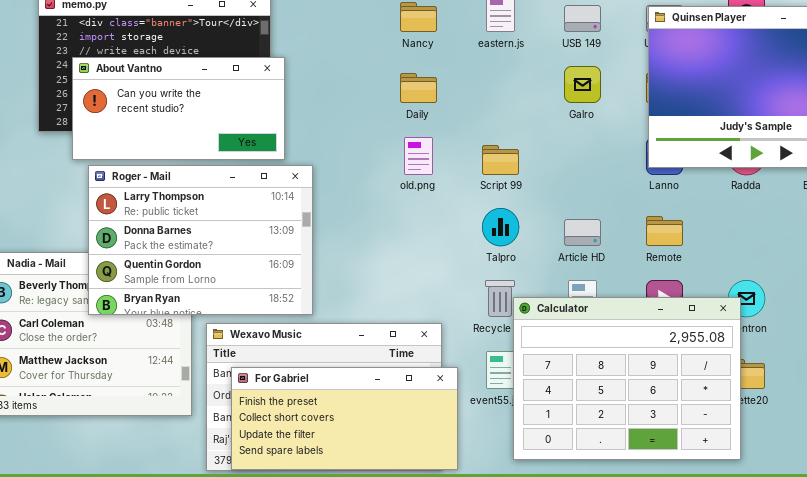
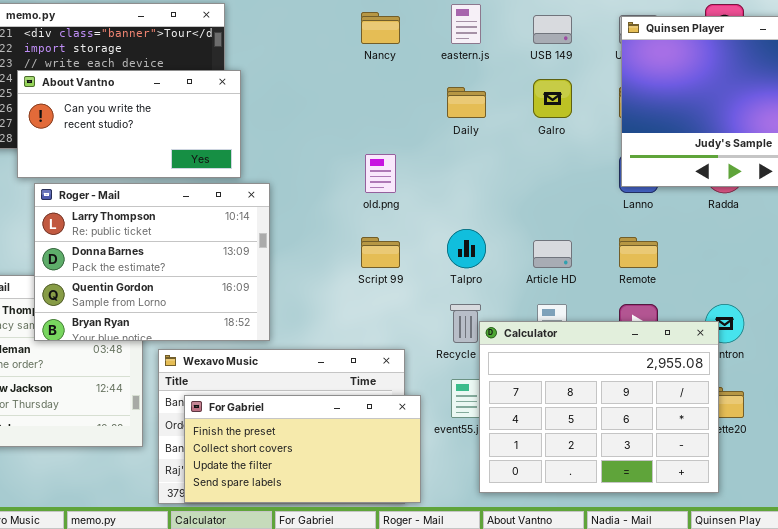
Daily: [400,73,437,103] -> [447,87,486,118], moved
Script 99: [482,145,519,175] -> [361,237,400,268], moved

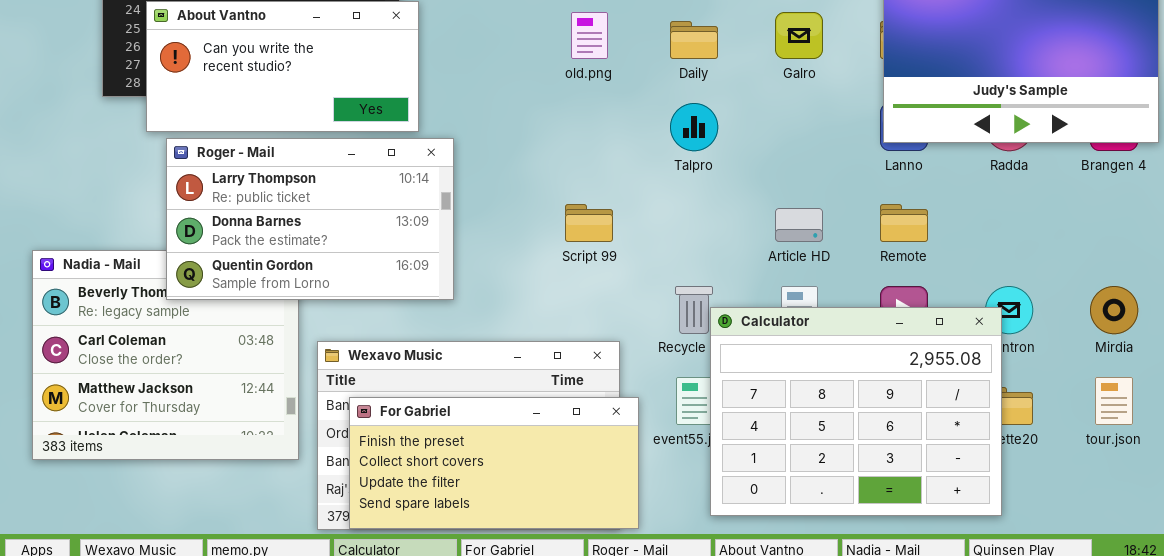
old.png: [365,154,396,193] -> [571,12,608,59], moved
Roger - Mail: [34,183,270,341] -> [166,138,454,300], resized
Talpro: [447,229,486,268] -> [670,103,718,151], moved

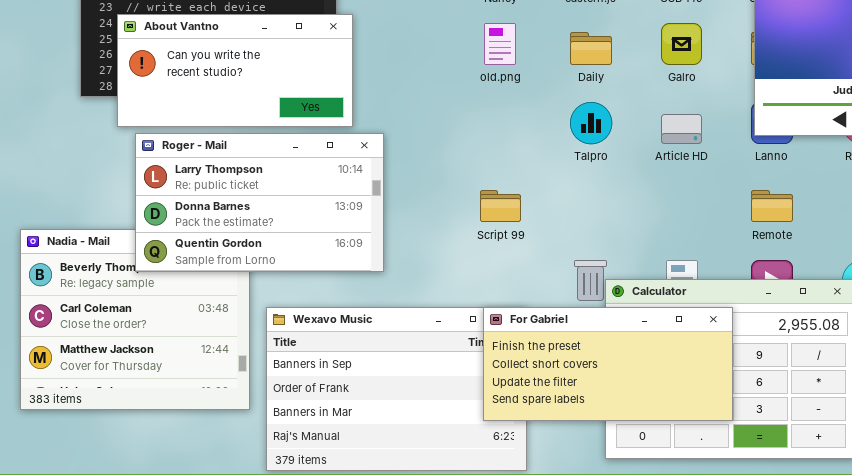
Article HD: [775,208,823,242] -> [661,114,702,144], moved
For Gabriel: [349,397,639,529] -> [483,307,733,421], moved

